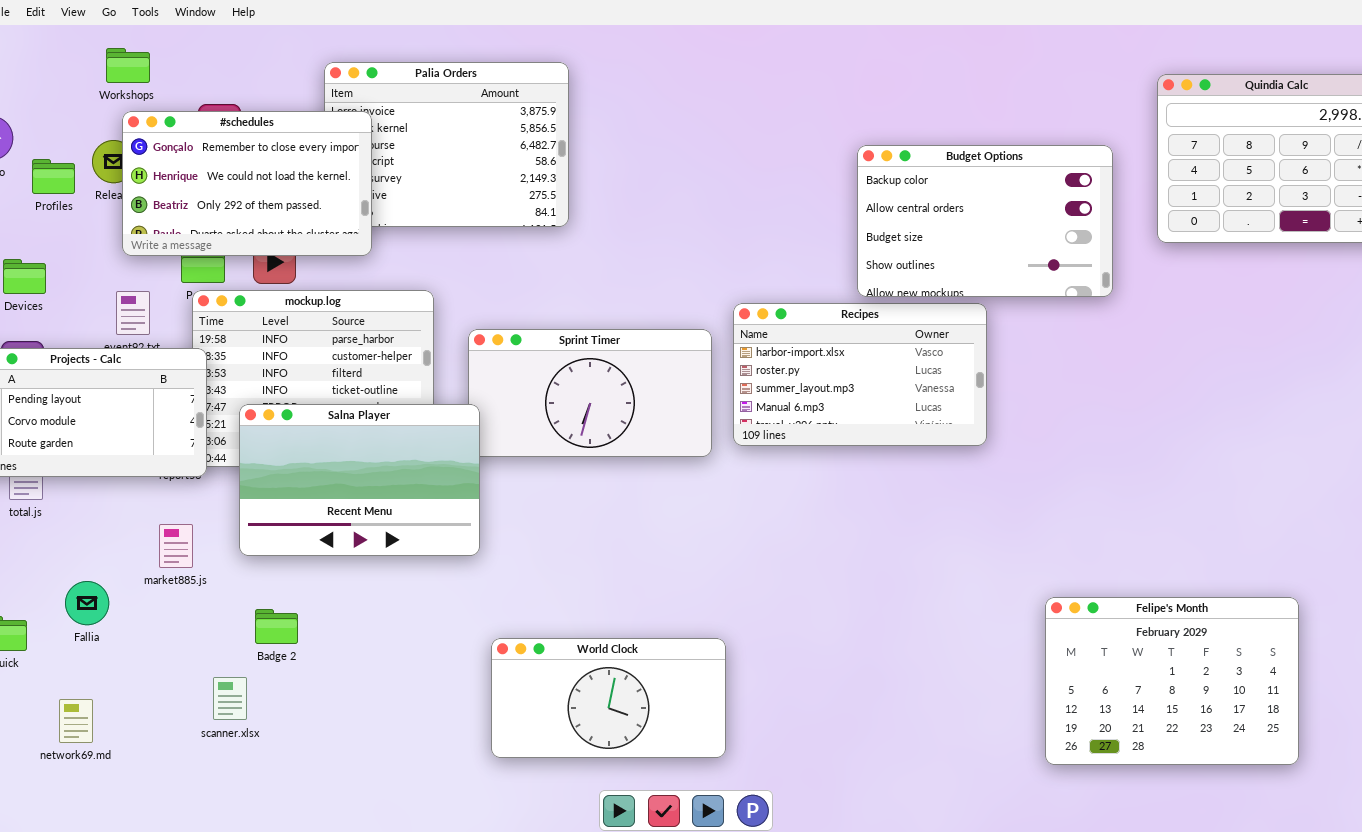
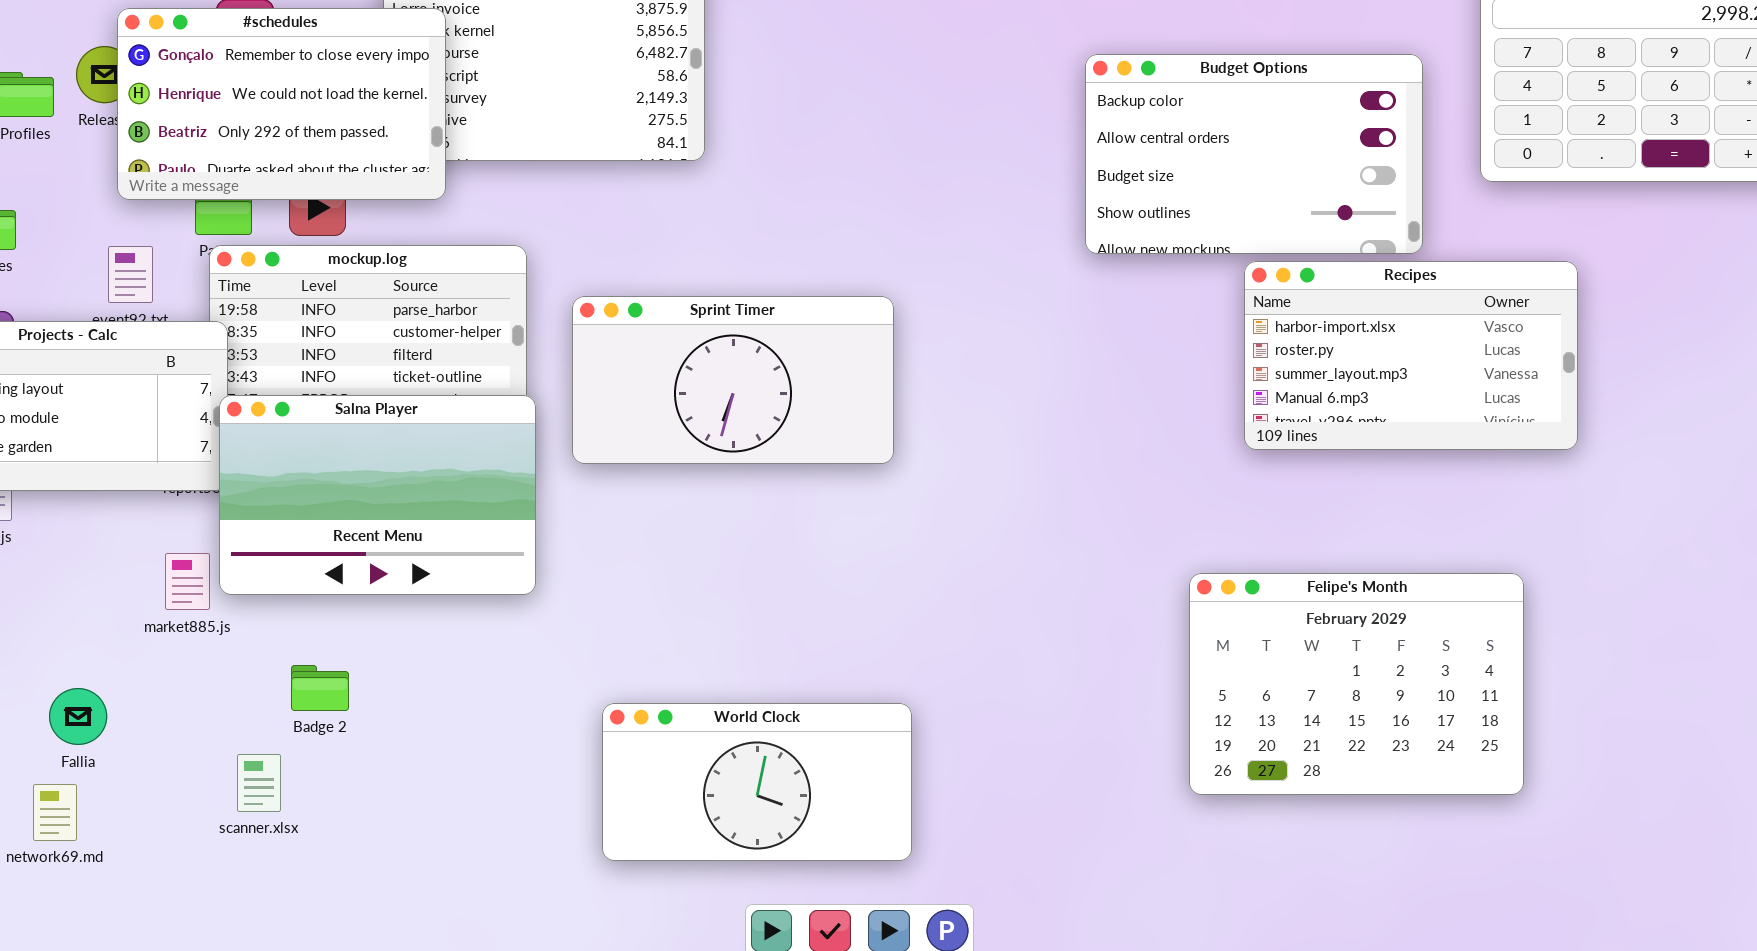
Recipes: [733,303,987,446] -> [1244,261,1578,450], moved
Salna Player: [239,404,480,556] -> [219,395,536,595], moved
Fallia: [65,581,109,625] -> [49,688,107,745], moved
Felipe's Month: [1045,597,1299,765] -> [1189,573,1524,795], moved

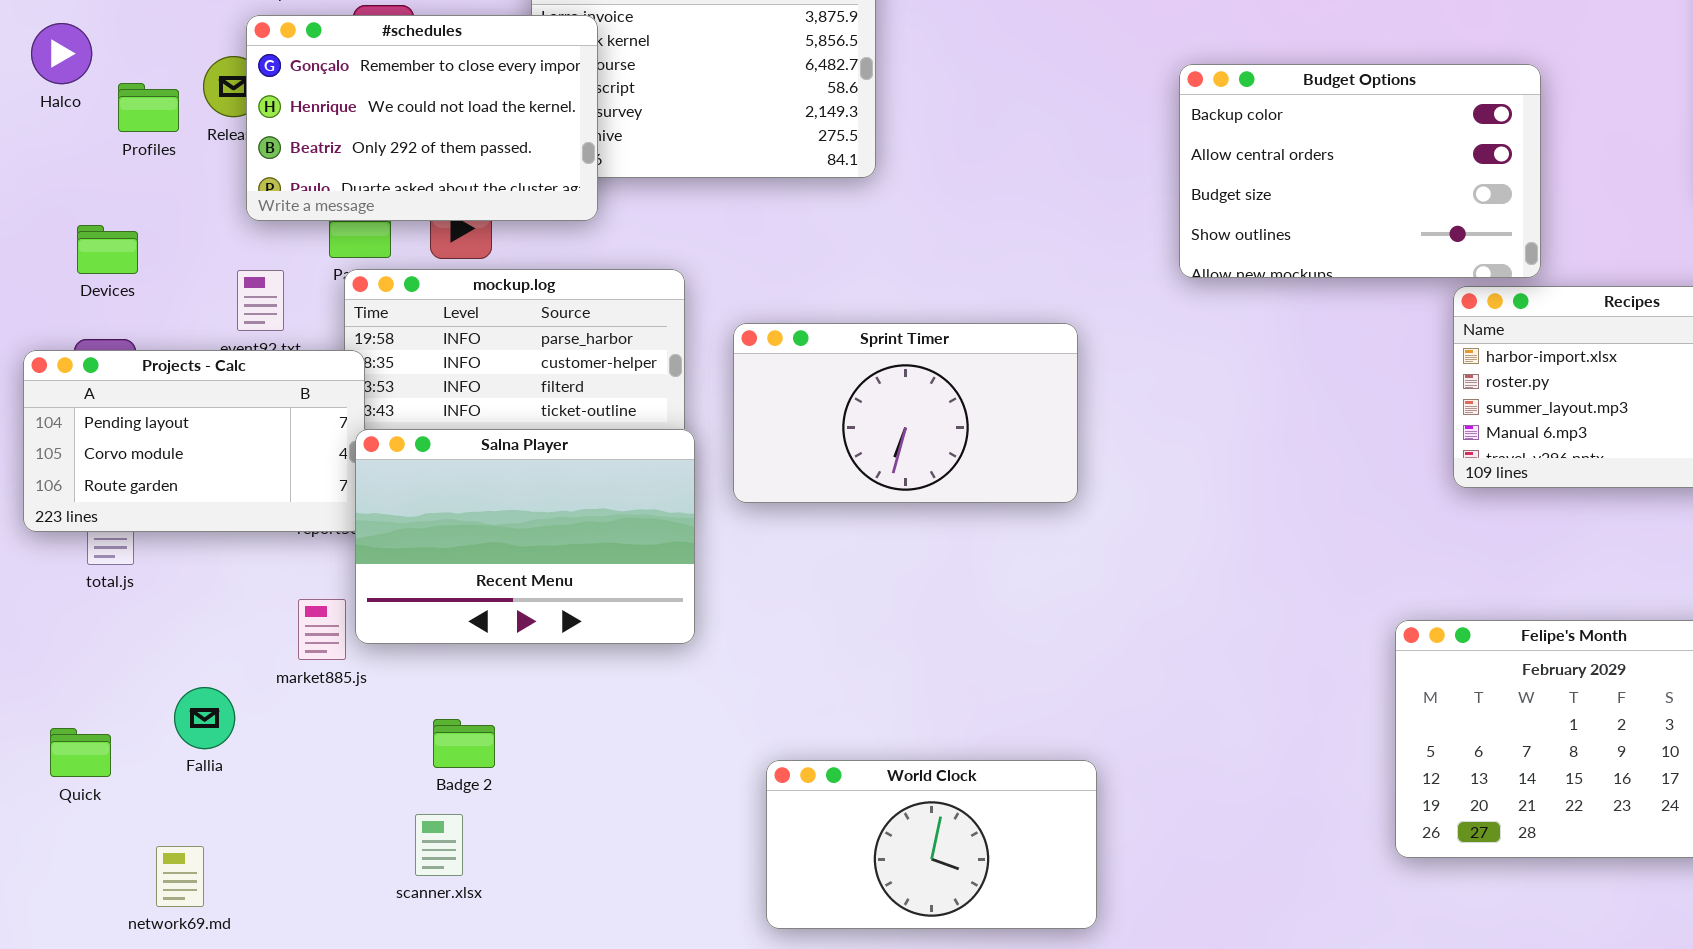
Budget Options: [1085,54,1423,254] -> [1179,64,1541,278], moved
Fallia: [49,688,107,745] -> [174,687,235,749], moved
scanner.xlsx: [237,754,281,812] -> [415,814,463,876], moved

